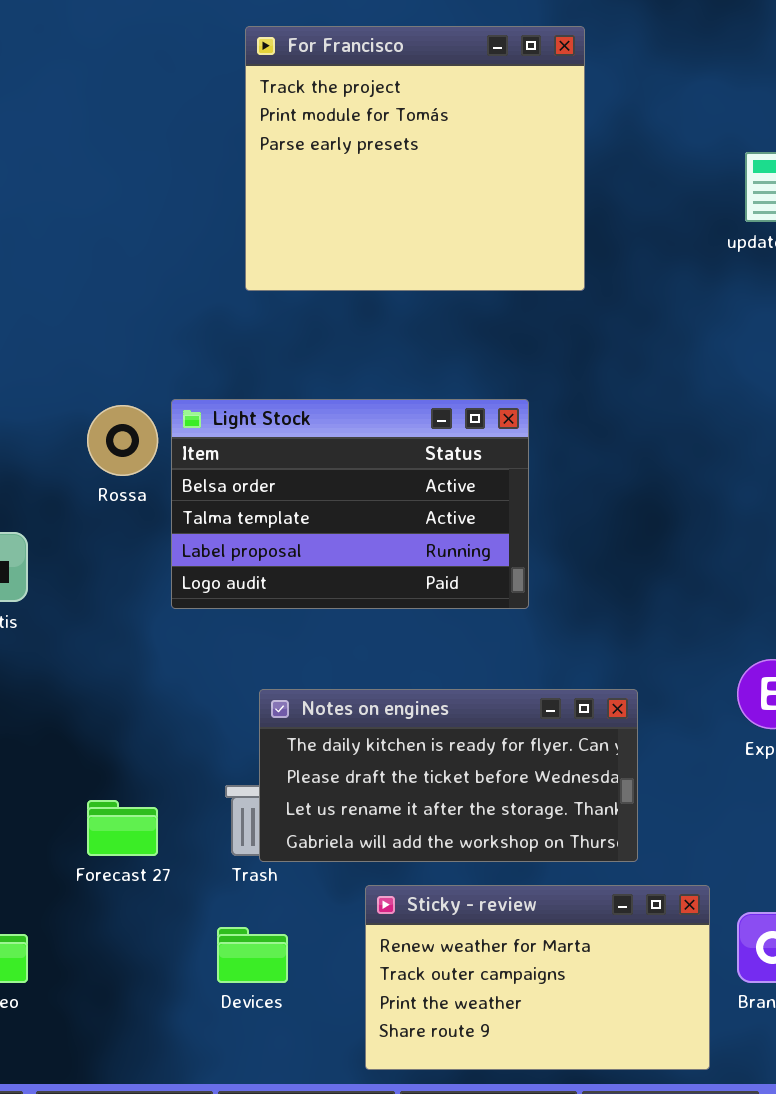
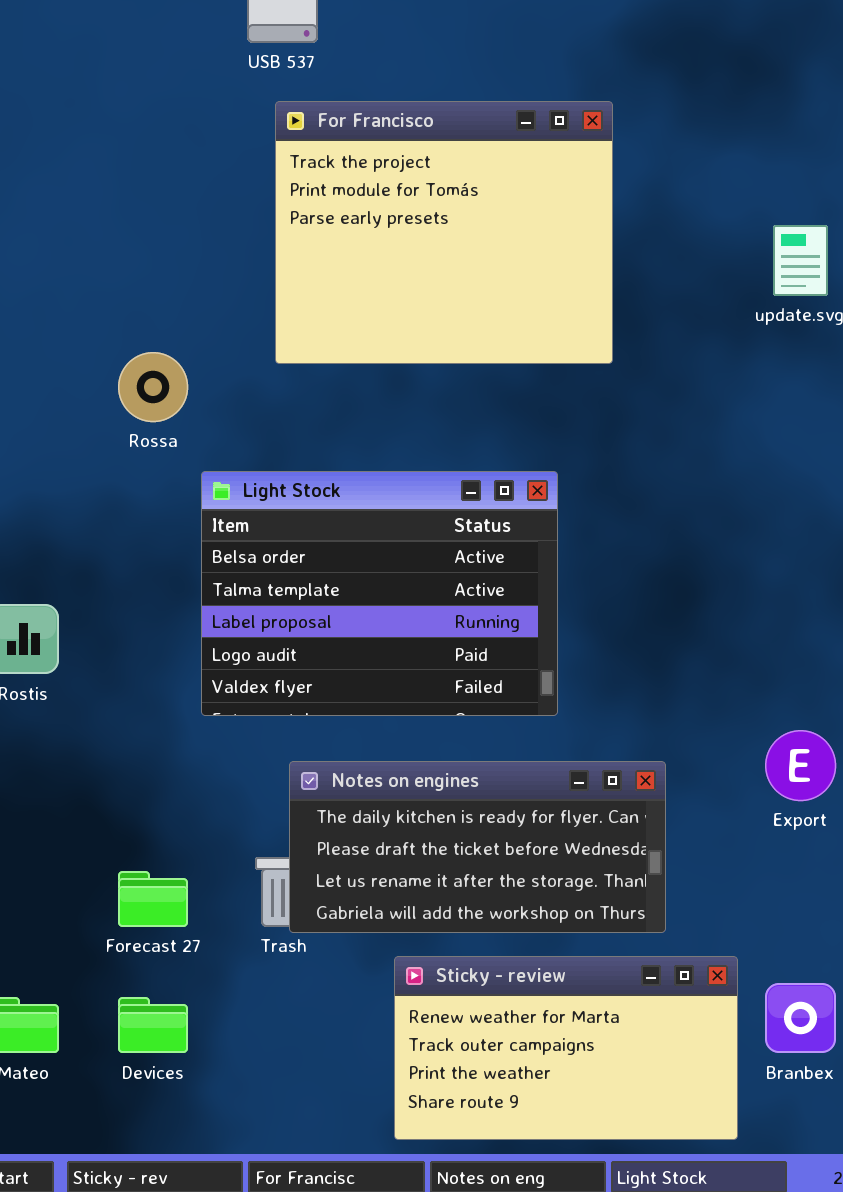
Light Stock: [171,399,529,609] -> [201,471,558,716], resized
Rossa: [87,405,158,476] -> [118,352,188,422], moved
Devices: [217,927,288,983] -> [118,997,188,1053], moved

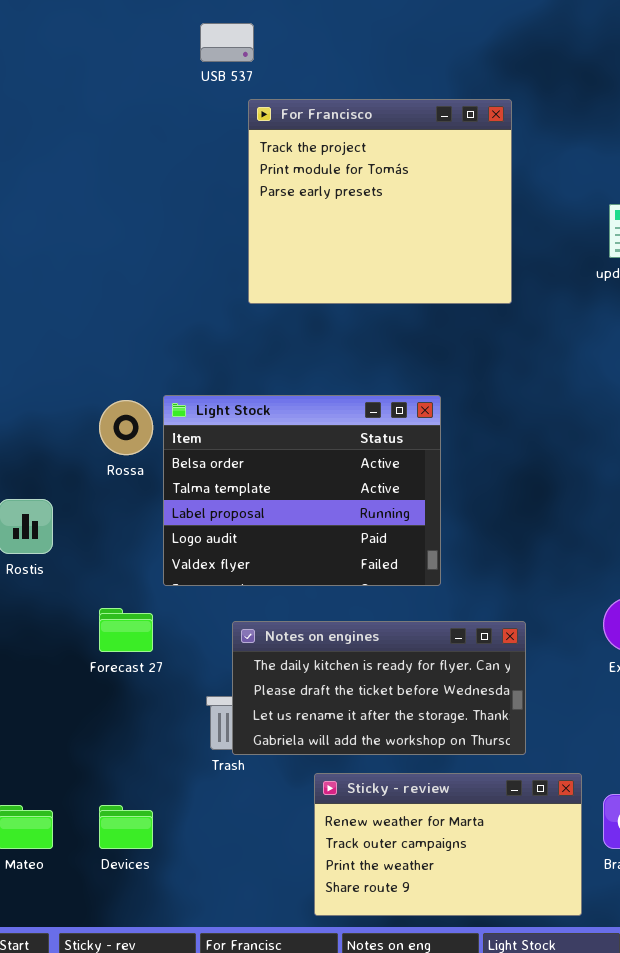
For Francisco: [275,101,613,364] -> [248,99,512,304], moved
Rossa: [118,352,188,422] -> [99,400,153,455], moved
Forecast 27: [118,871,188,927] -> [99,608,153,652], moved

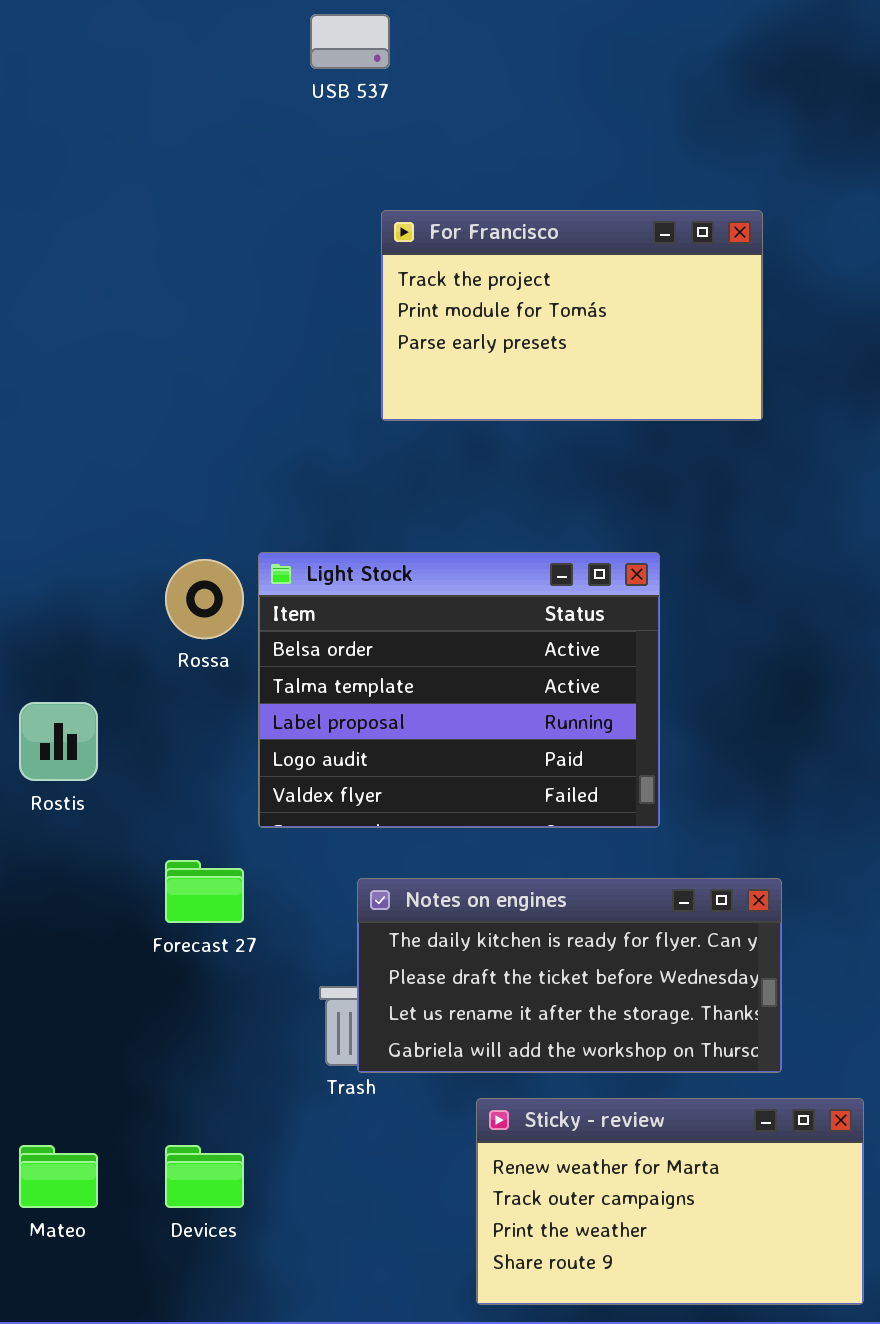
For Francisco: [248,99,512,304] -> [381,210,763,421], resized

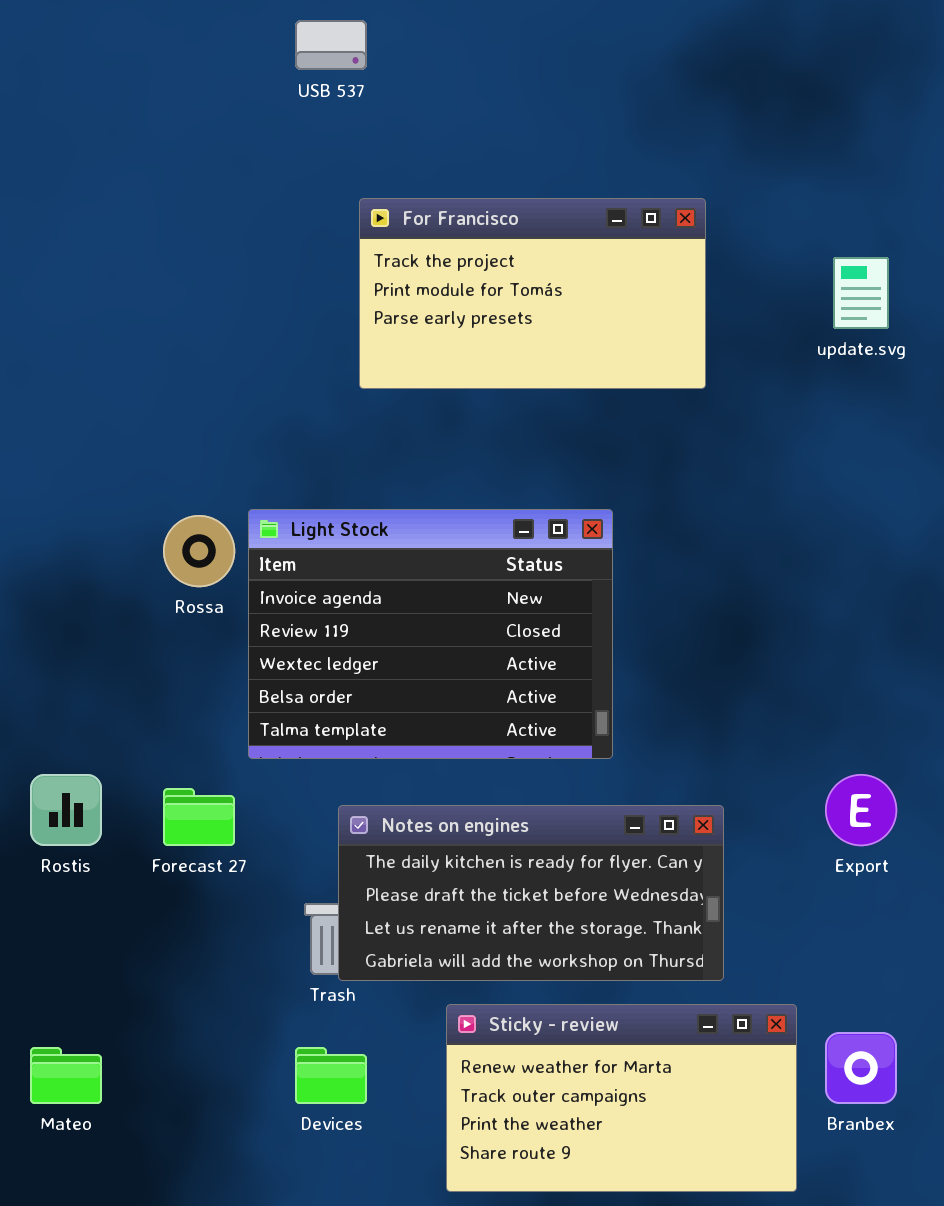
Light Stock: [258,552,660,828] -> [248,509,613,759], scrolled up 3 rows
Rostis: [19,702,98,781] -> [30,774,102,846], moved
Devices: [165,1145,244,1208] -> [295,1047,367,1104], moved

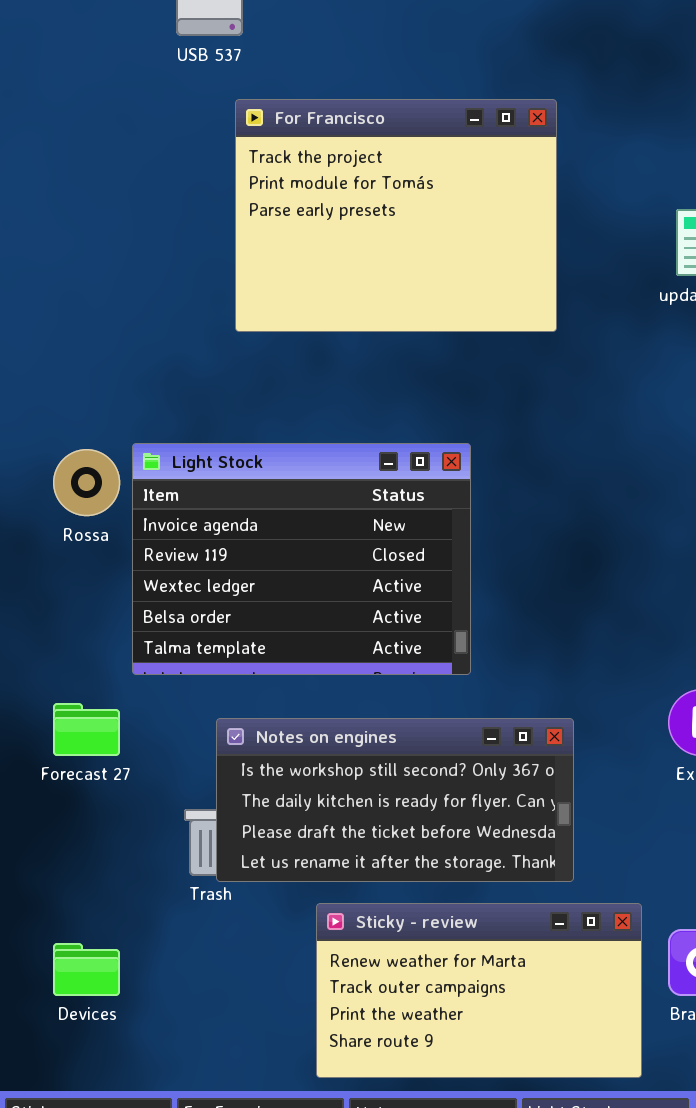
For Francisco: [359,198,706,389] -> [235,99,557,332], resized
Notes on engines: [338,805,724,981] -> [216,718,574,882], scrolled up 1 row
Devices: [295,1047,367,1104] -> [53,943,120,996], moved

